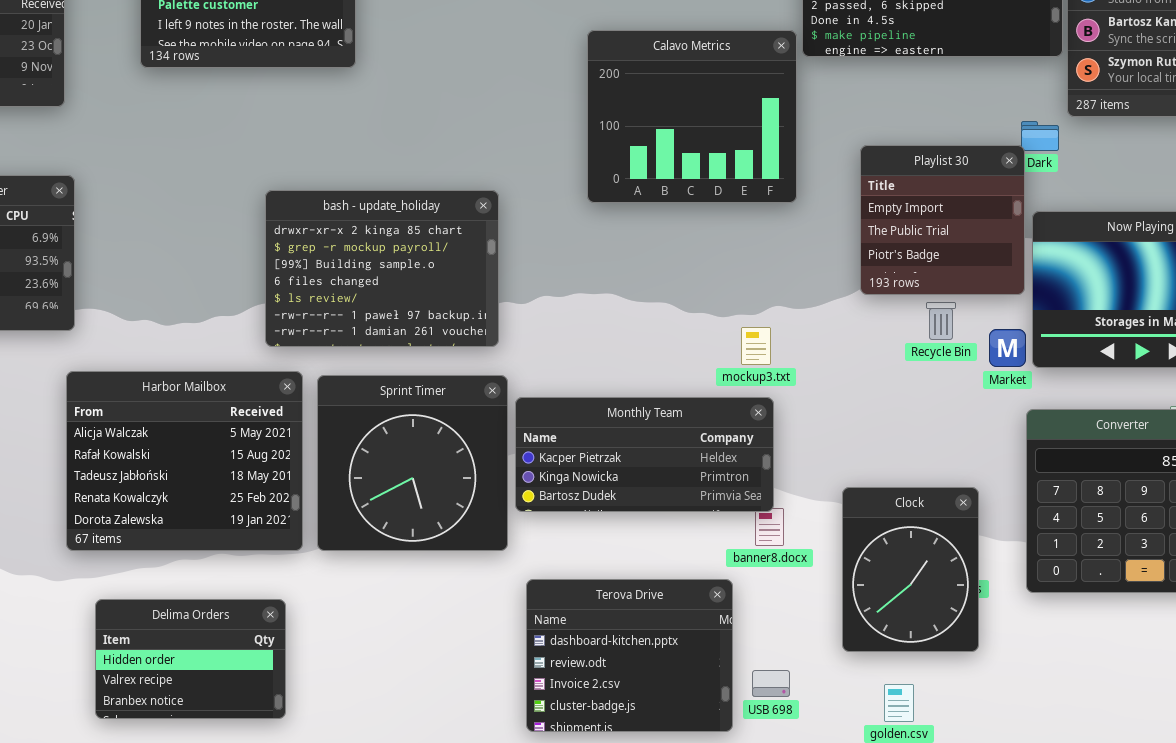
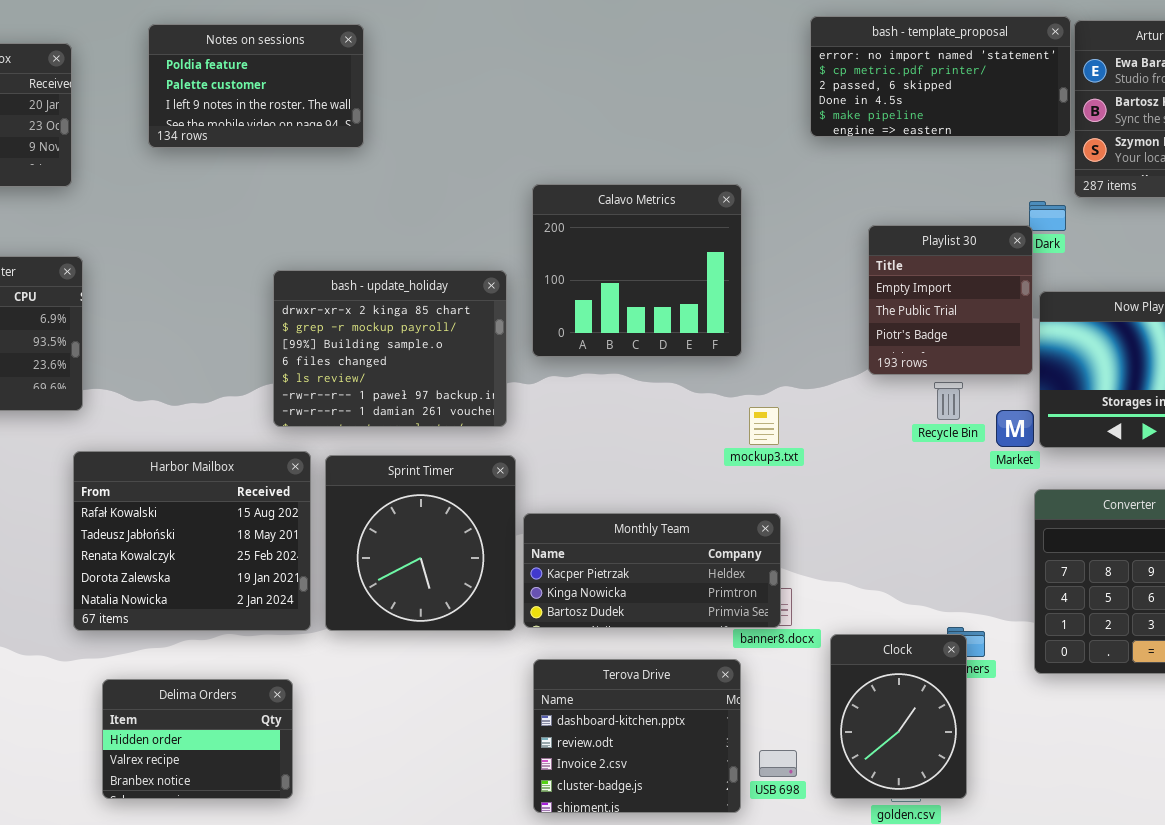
Calavo Metrics: [587,30,797,203] -> [532,184,742,357], moved
Harbor Mailbox: [66,371,303,551] -> [73,451,311,631], scrolled down 1 row
Monthly Team: [515,397,774,512] -> [523,513,781,628], moved
Clock: [842,487,979,652] -> [830,634,967,799], moved

